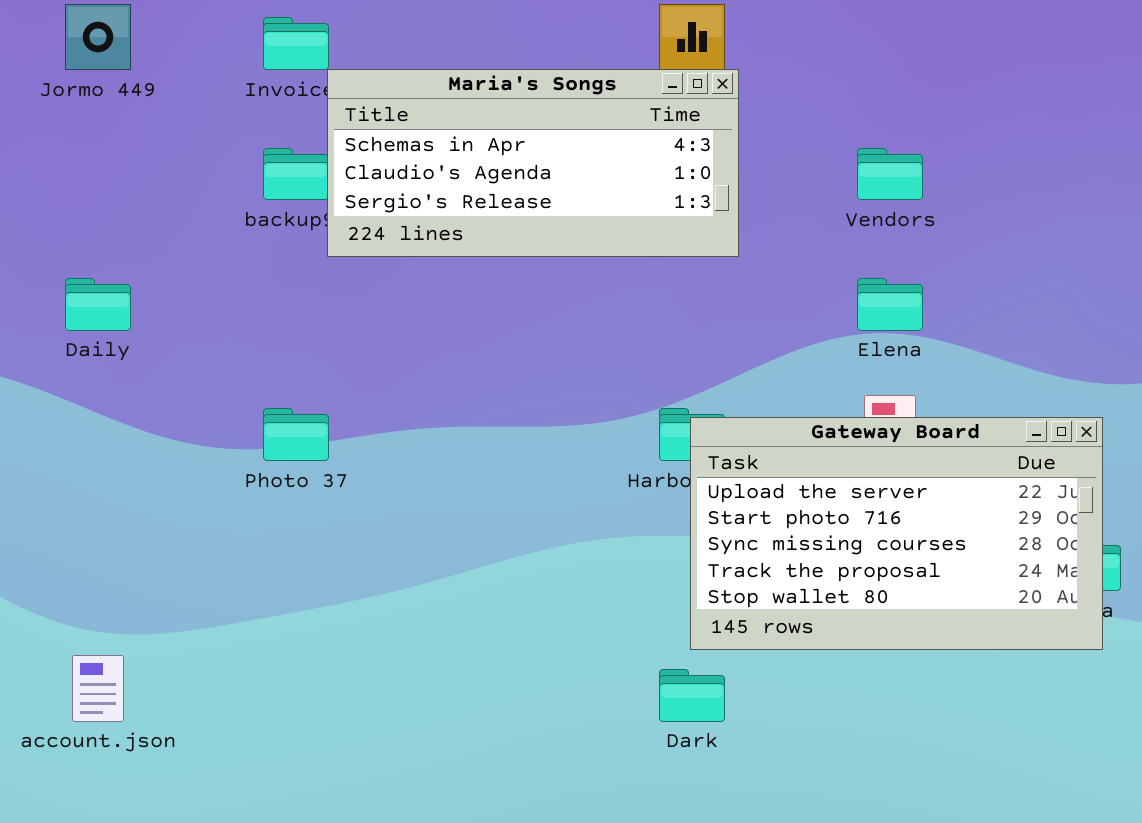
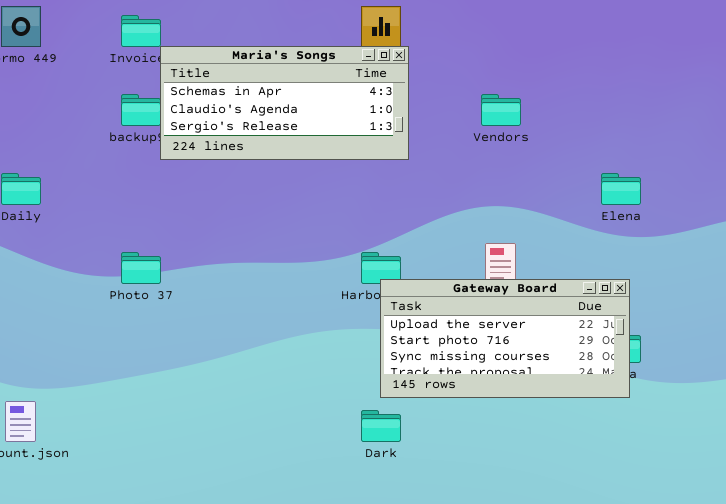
Elena: [857,278,923,331] -> [601,173,641,205], moved
Gateway Board: [690,417,1103,650] -> [380,279,630,398], resized

